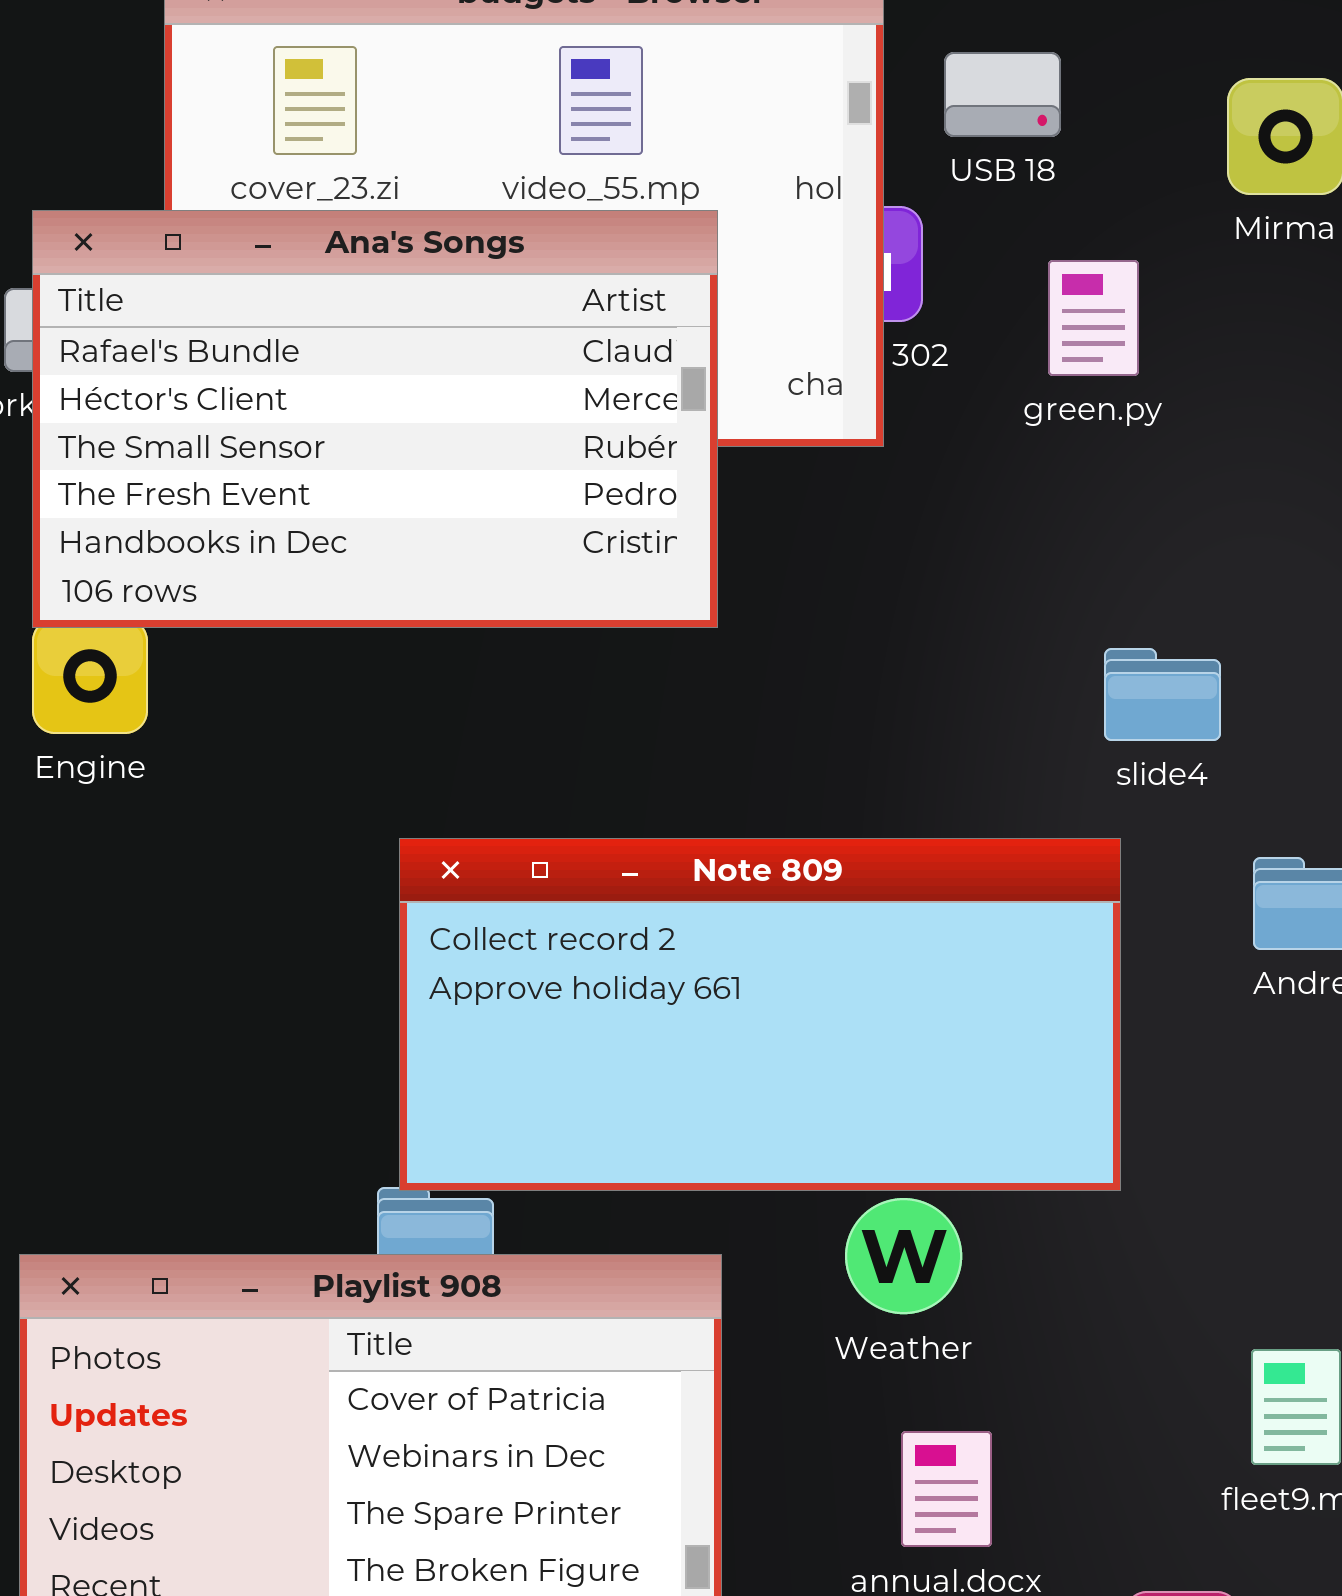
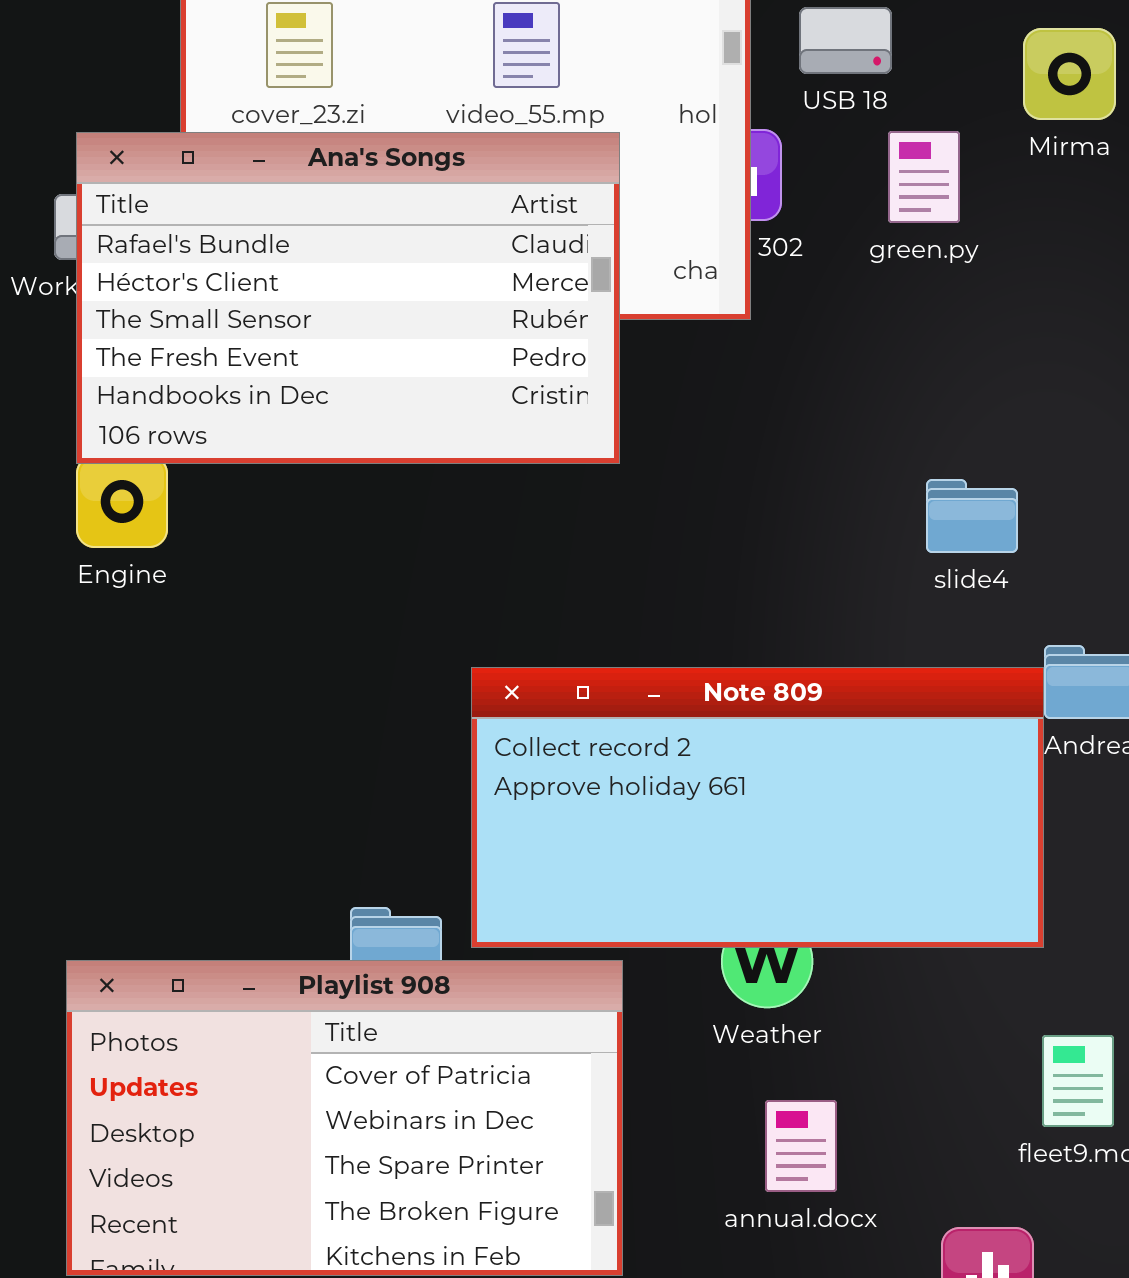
green.py: [1048,260,1139,376] -> [888,131,960,223], moved
Note 809: [399,838,1121,1191] -> [471,667,1044,948], moved

